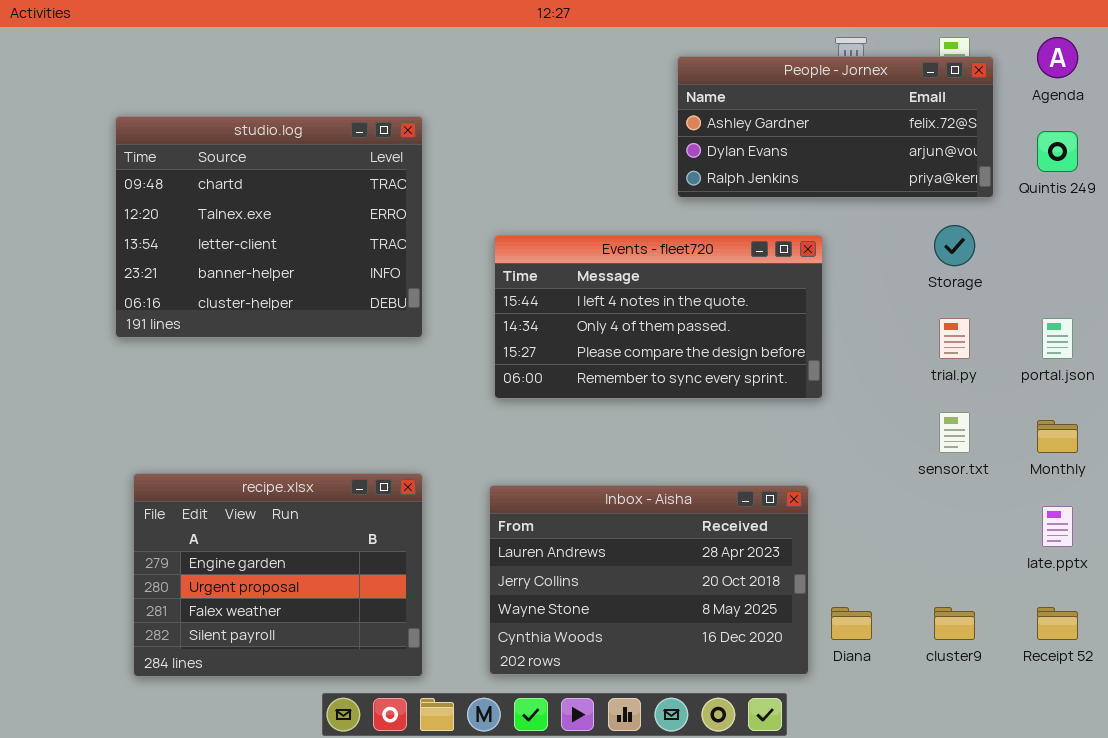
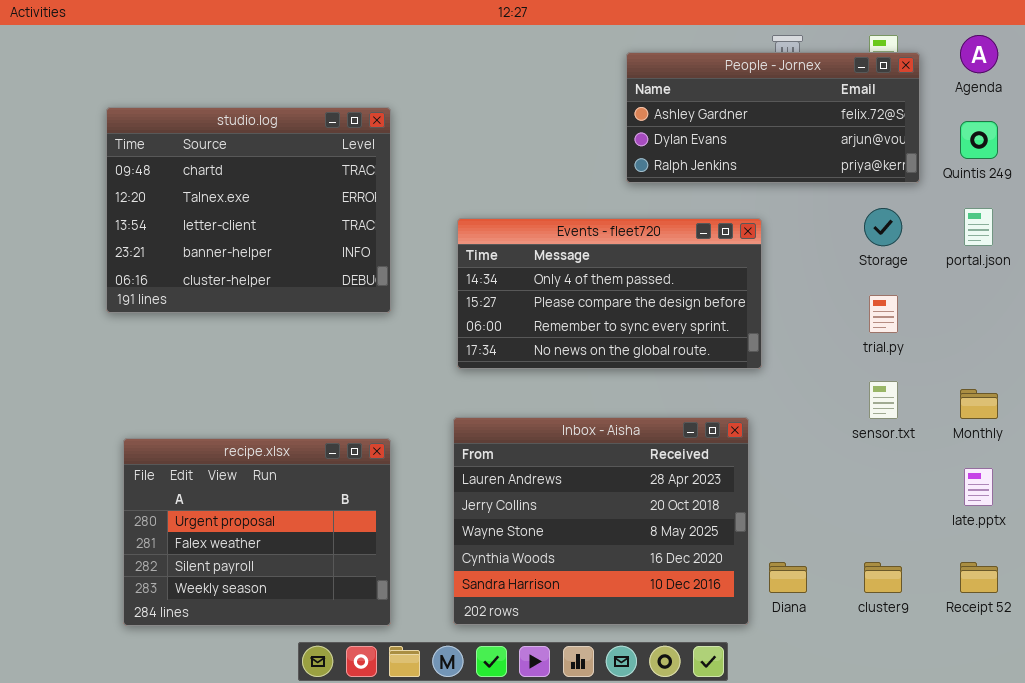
Events - fleet720: [494,235,823,399] -> [457,218,762,369], scrolled down 1 row
portal.json: [1042,318,1073,359] -> [964,208,993,246], moved
recipe.xlsx: [133,473,423,677] -> [123,438,391,626], scrolled down 1 row
Inbox - Aisha: [489,485,809,675] -> [453,417,749,625], resized

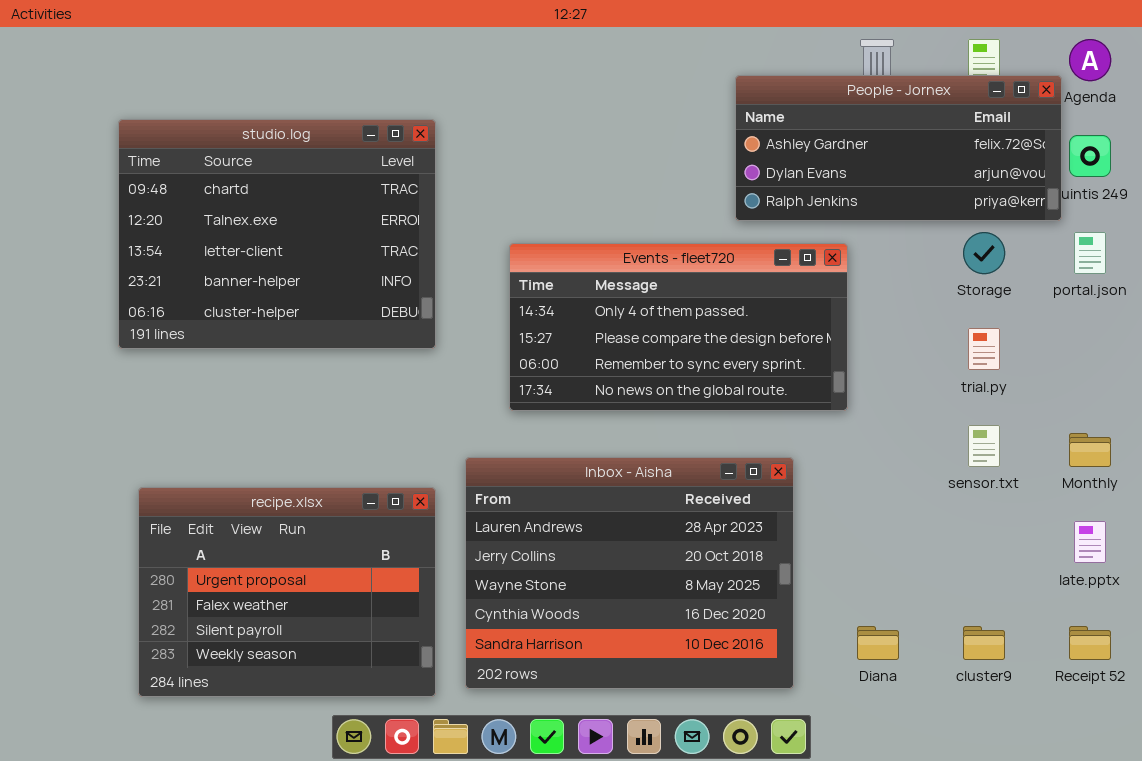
People - Jornex: [626,52,920,183] -> [735,75,1062,221], moved
Inbox - Aisha: [453,417,749,625] -> [465,457,794,689], moved

